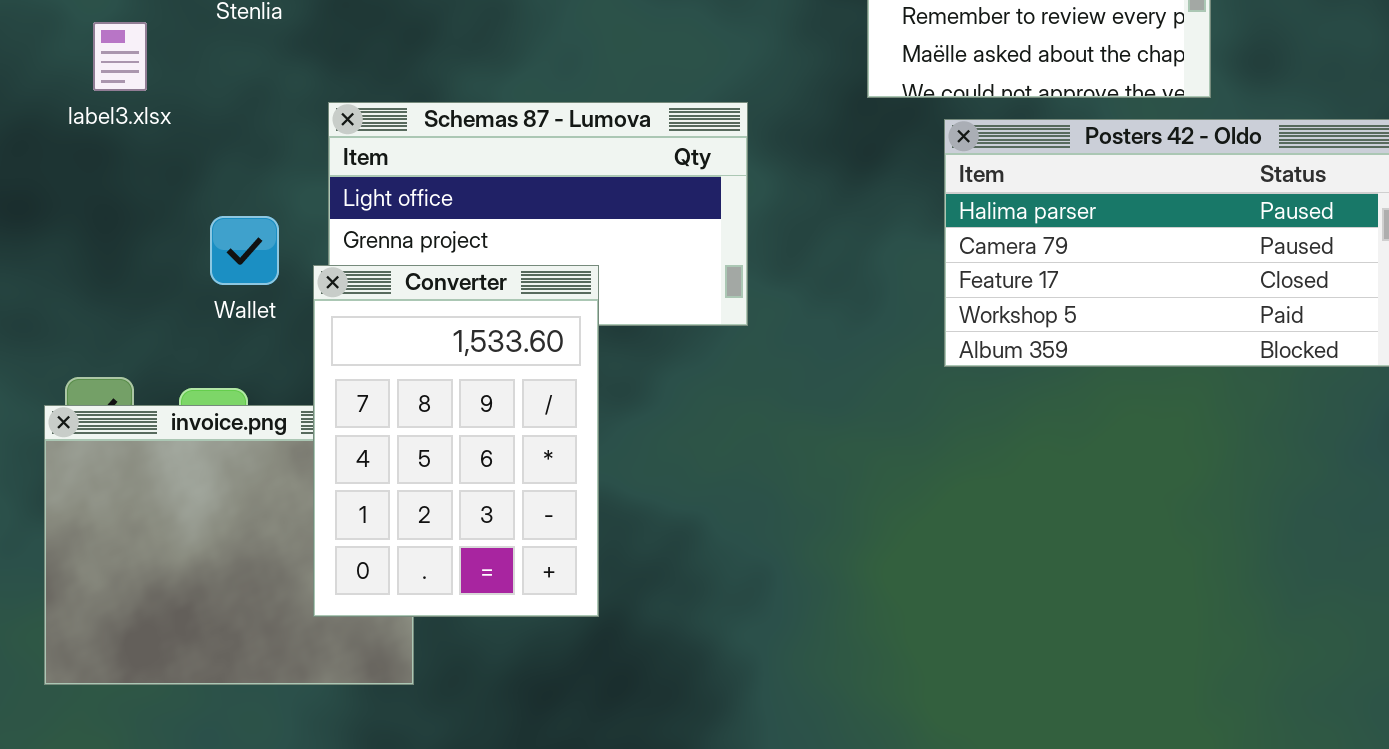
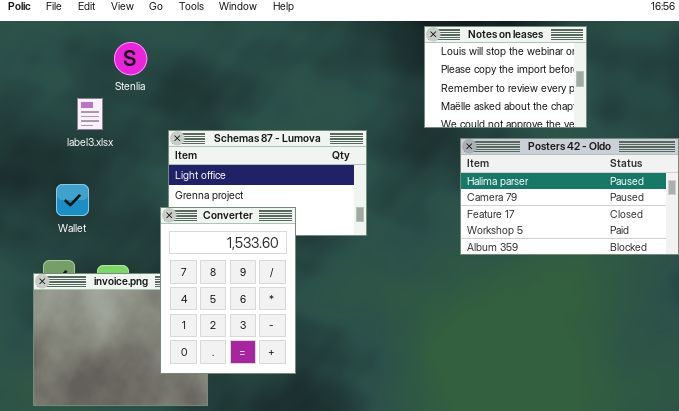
label3.xlsx: [93,22,147,91] -> [77,98,103,130], moved
Wallet: [210,216,279,285] -> [56,184,89,216], moved

